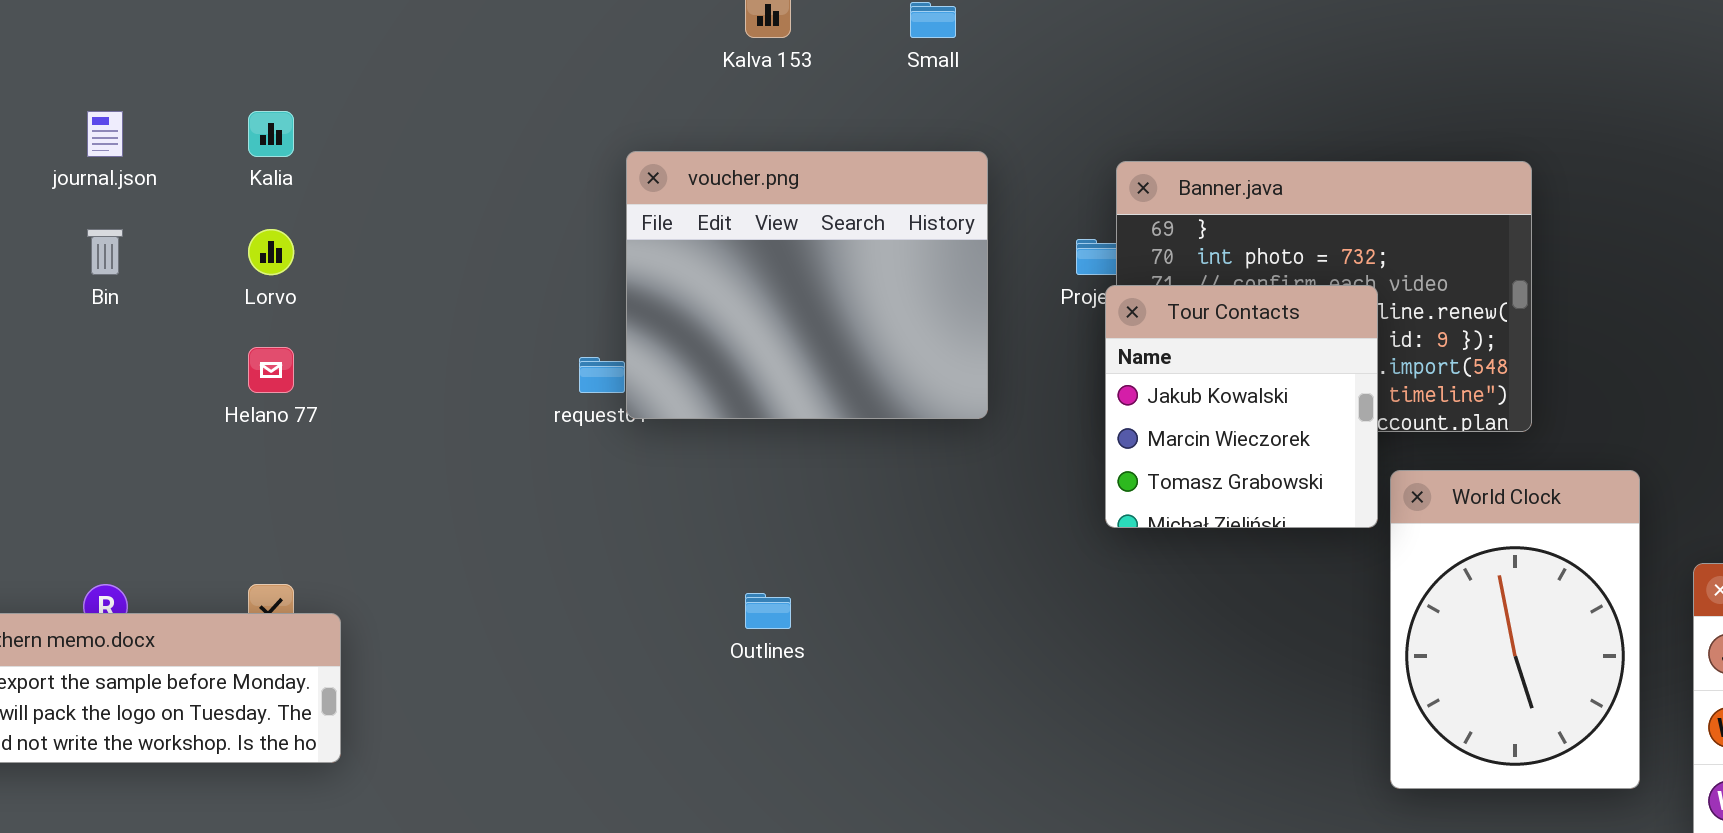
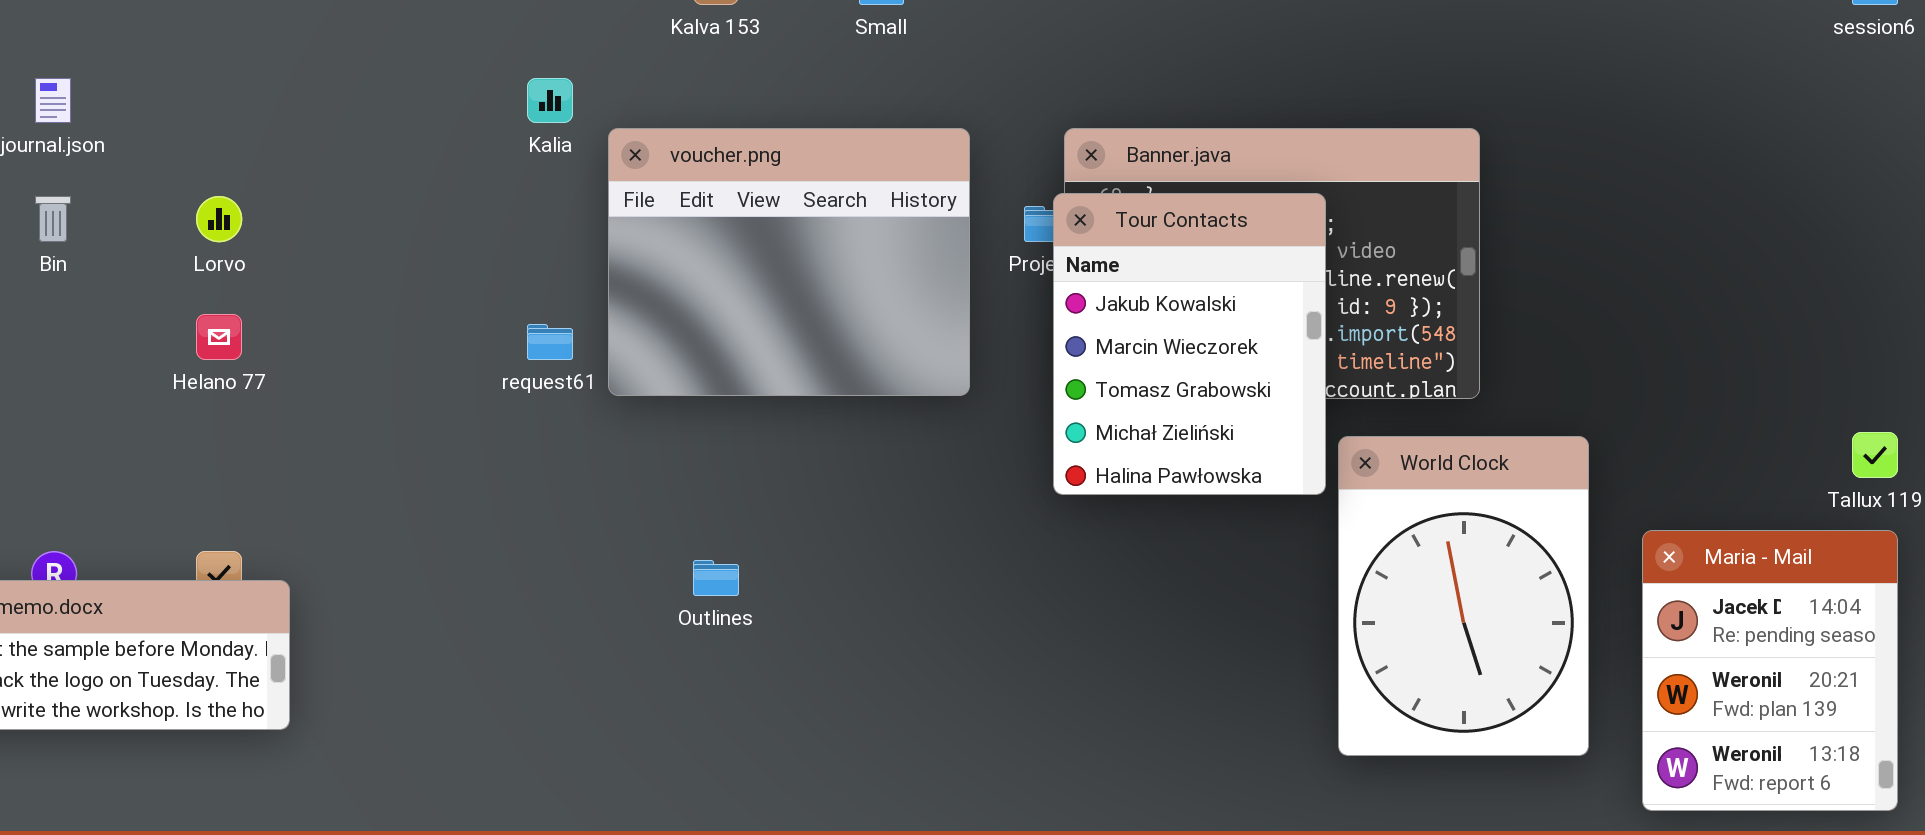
Kalia: [248,111,294,157] -> [527,78,573,123], moved
voucher.png: [626,151,988,419] -> [608,128,970,396], moved
Tour Contacts: [1105,285,1378,528] -> [1053,193,1326,495], resized

